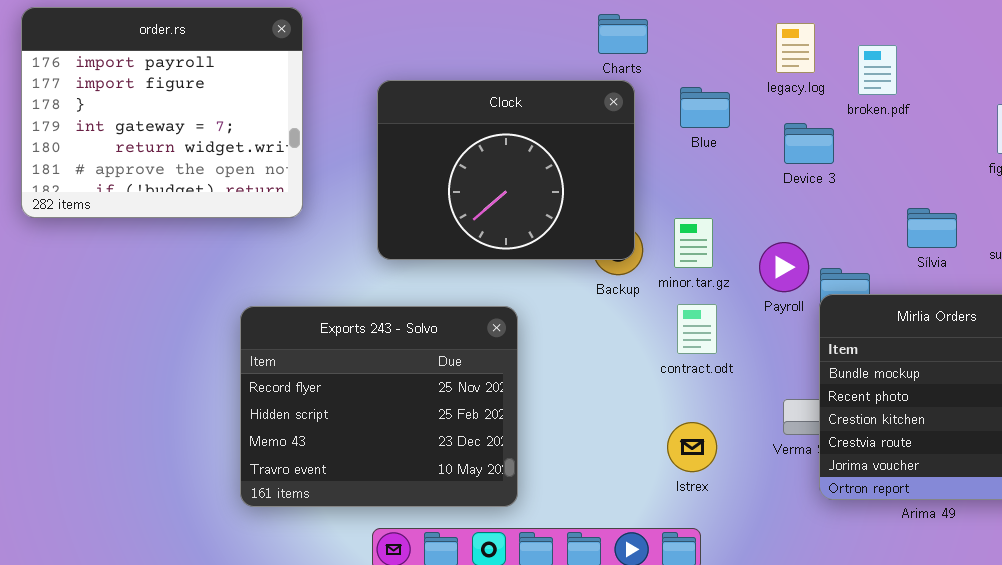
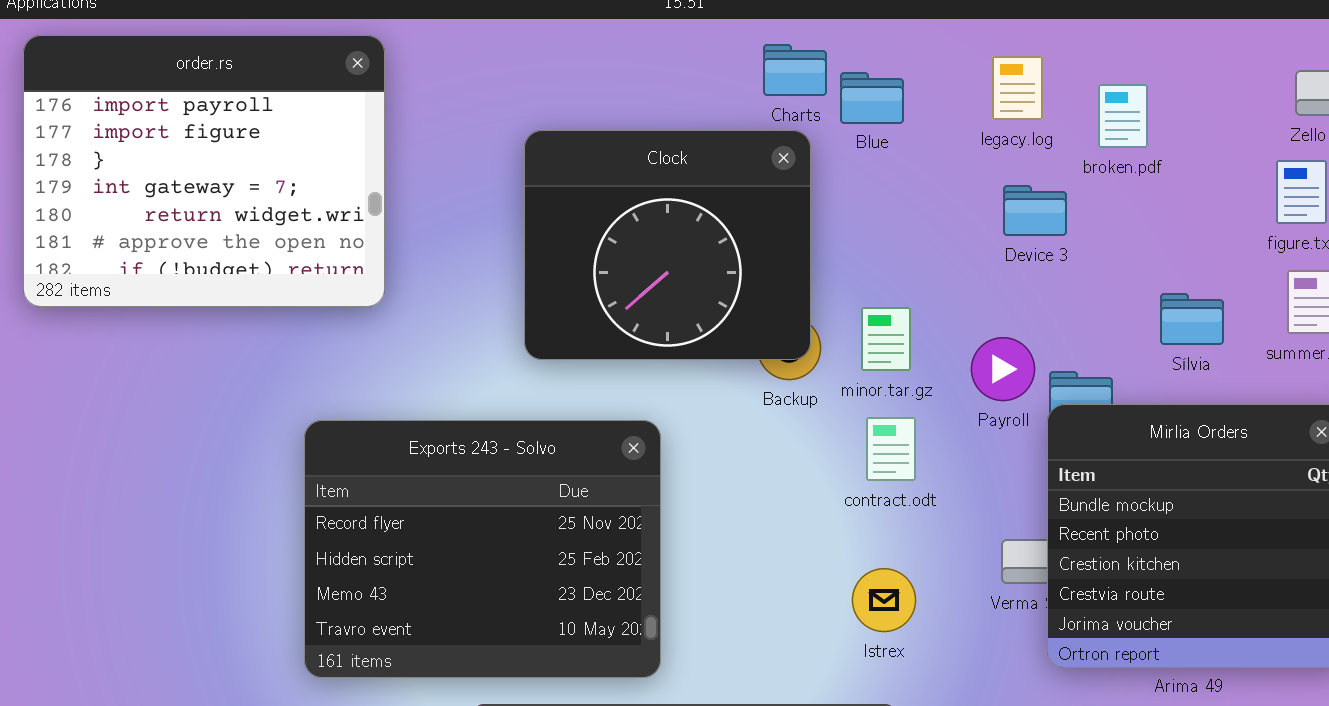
Clock: [377,80,635,260] -> [524,130,811,360], resized
Blue: [680,87,730,128] -> [840,72,904,124], moved

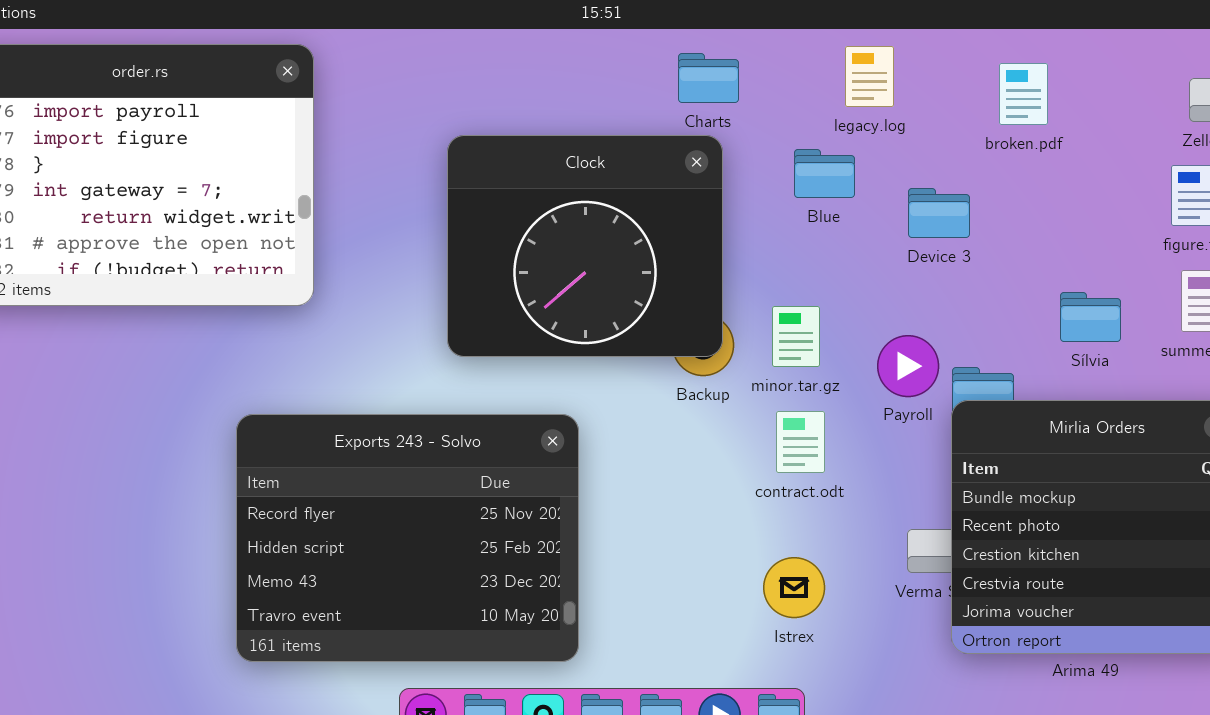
legacy.log: [992,56,1043,120] -> [845,46,894,107], moved
Blue: [840,72,904,124] -> [794,149,855,198], moved
broken.pdf: [1098,84,1148,148] -> [999,63,1048,125], moved

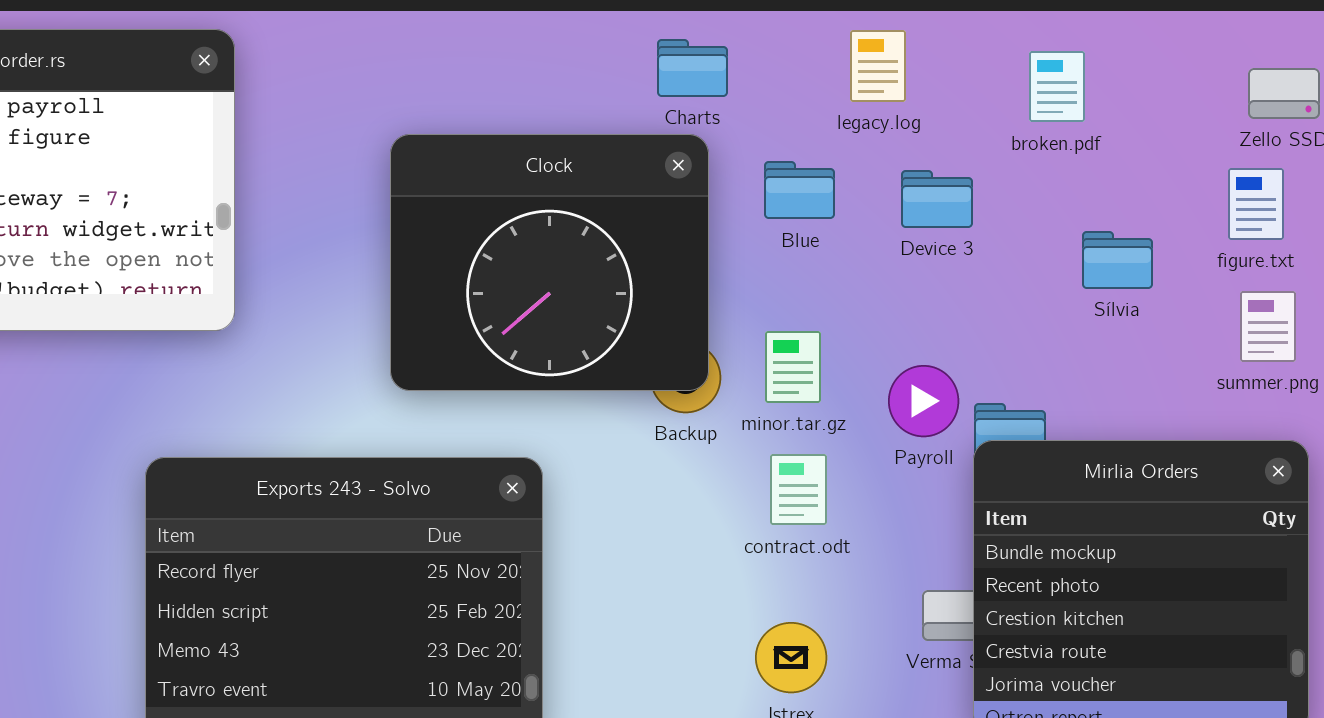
Blue: [794,149,855,198] -> [764,161,835,219], moved
Device 3: [908,188,970,238] -> [901,170,973,228], moved
Sílvia: [1060,292,1121,342] -> [1082,231,1153,289], moved

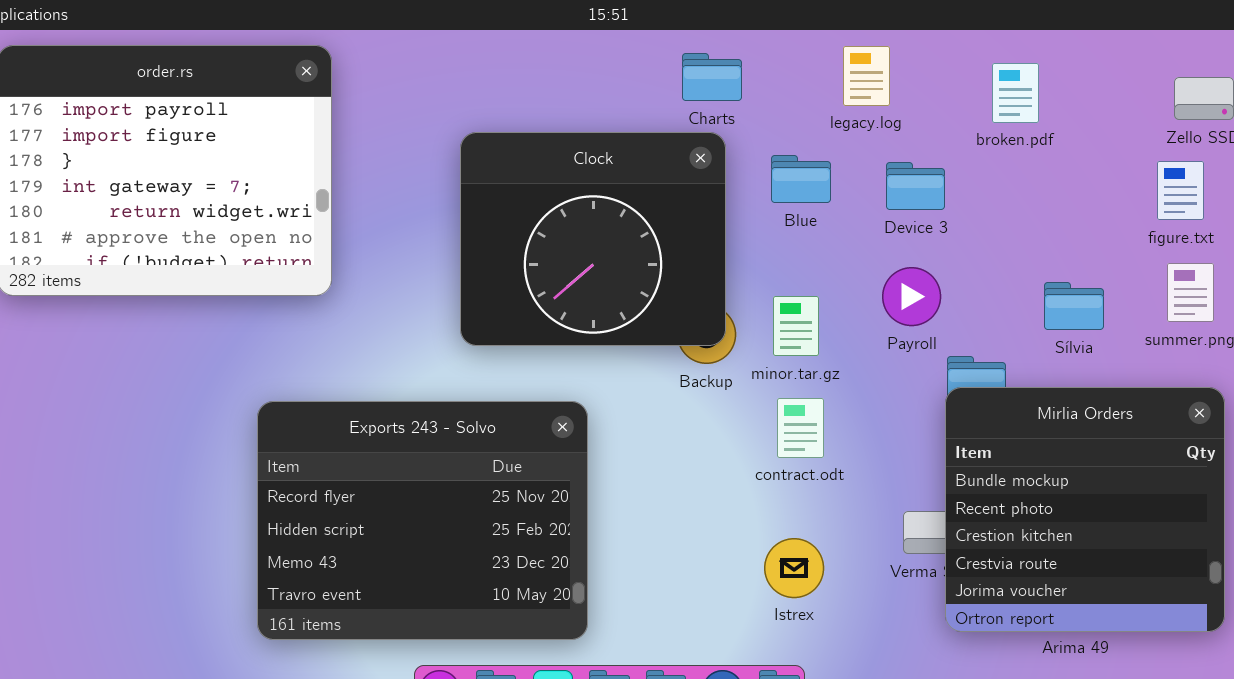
Sílvia: [1082,231,1153,289] -> [1044,282,1104,330], moved
Payroll: [888,365,959,437] -> [882,267,941,326], moved

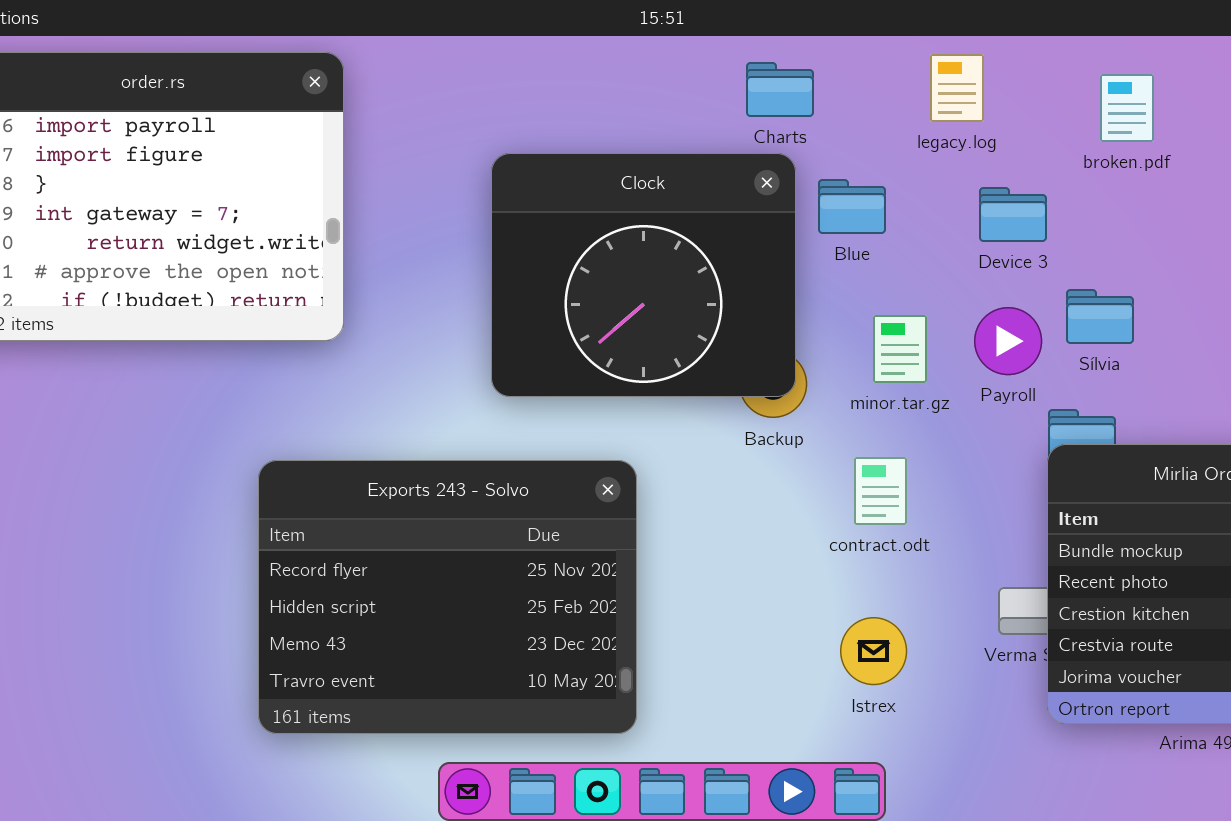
Blue: [771,155,831,203] -> [818,179,886,234], moved
Sílvia: [1044,282,1104,330] -> [1066,289,1134,344], moved
minor.tar.gz: [773,296,819,356] -> [873,315,927,383], moved

